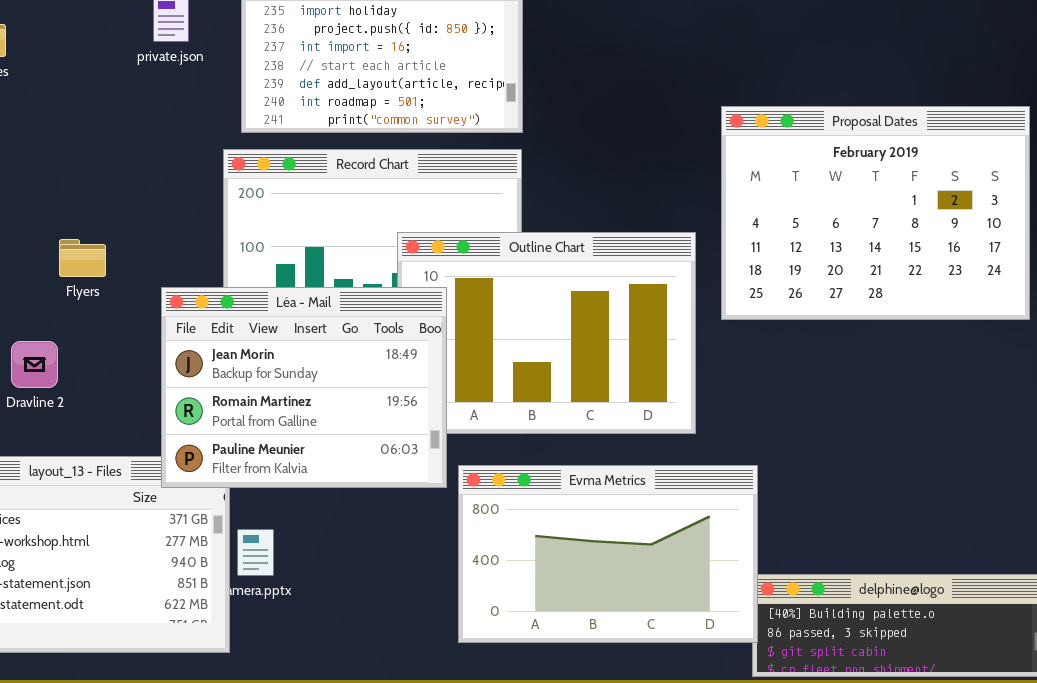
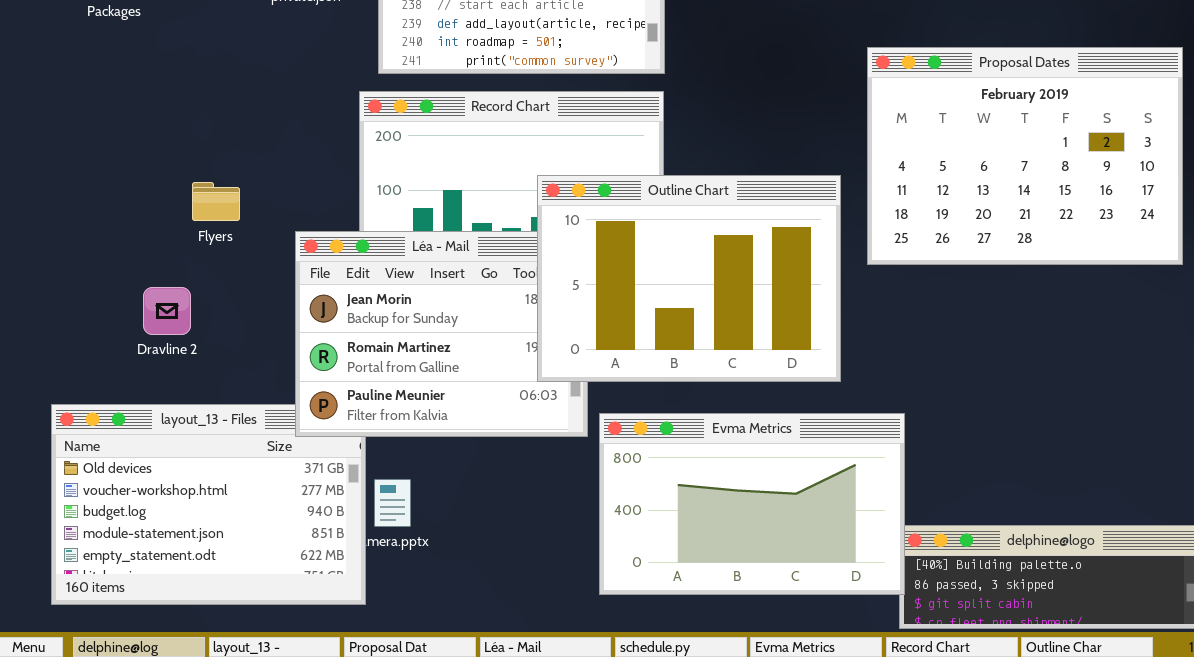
Outline Chart: [397,232,696,434] -> [537,175,841,382], raised

